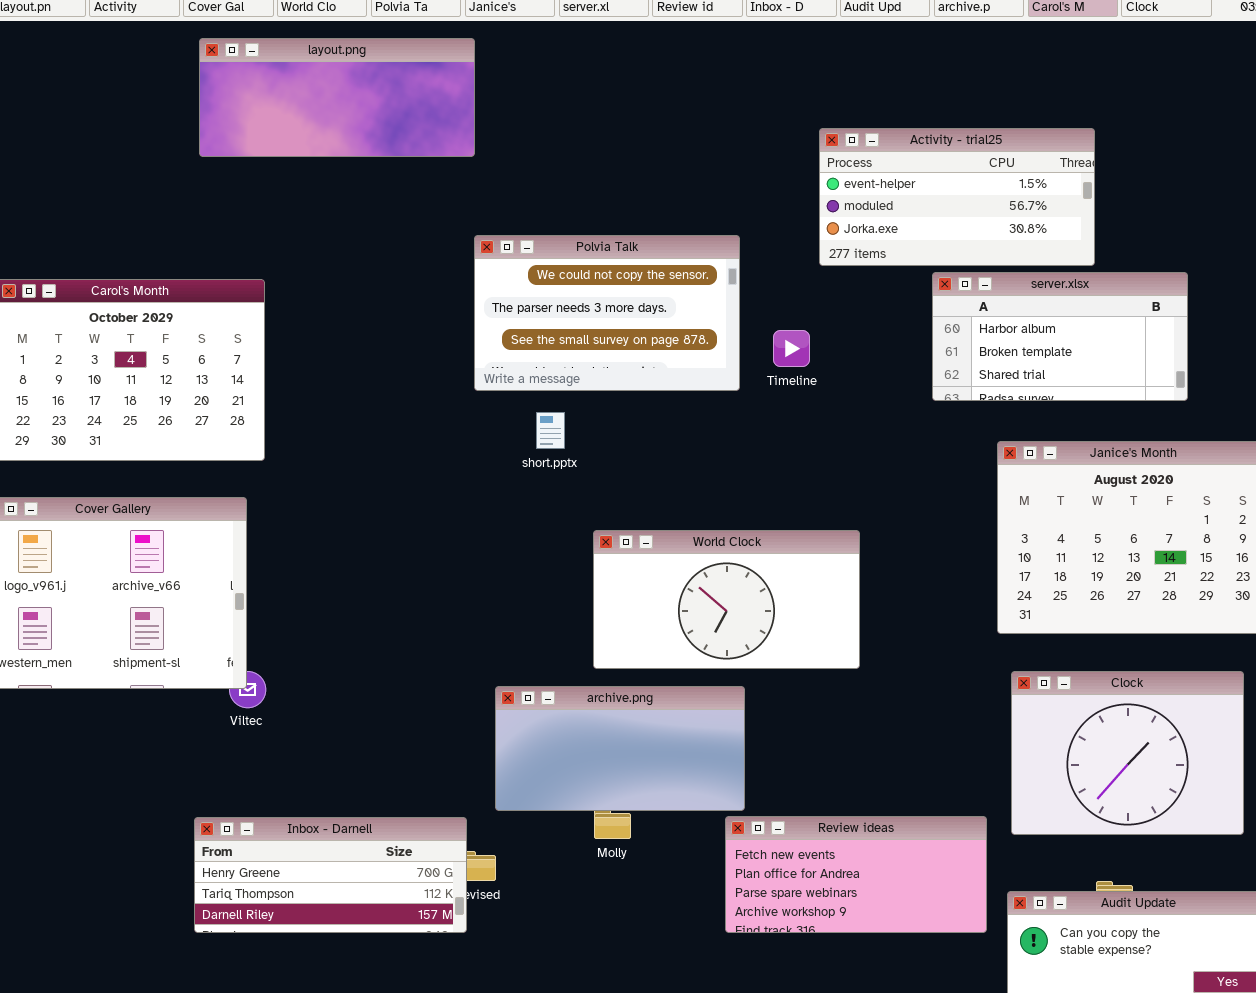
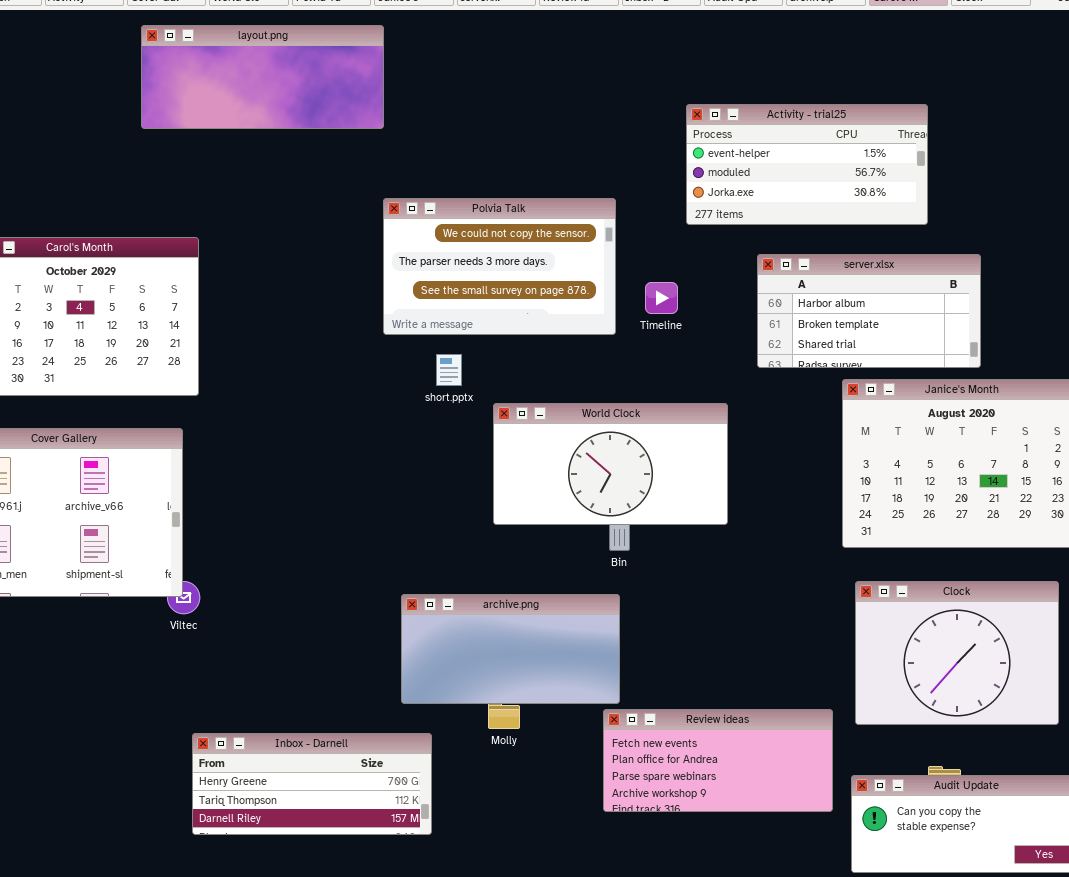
server.xlsx: [932,272,1188,401] -> [757,254,981,368], moved
World Clock: [593,530,860,669] -> [493,403,728,525], moved
Inbox - Darnell: [194,817,467,933] -> [192,733,432,835], moved

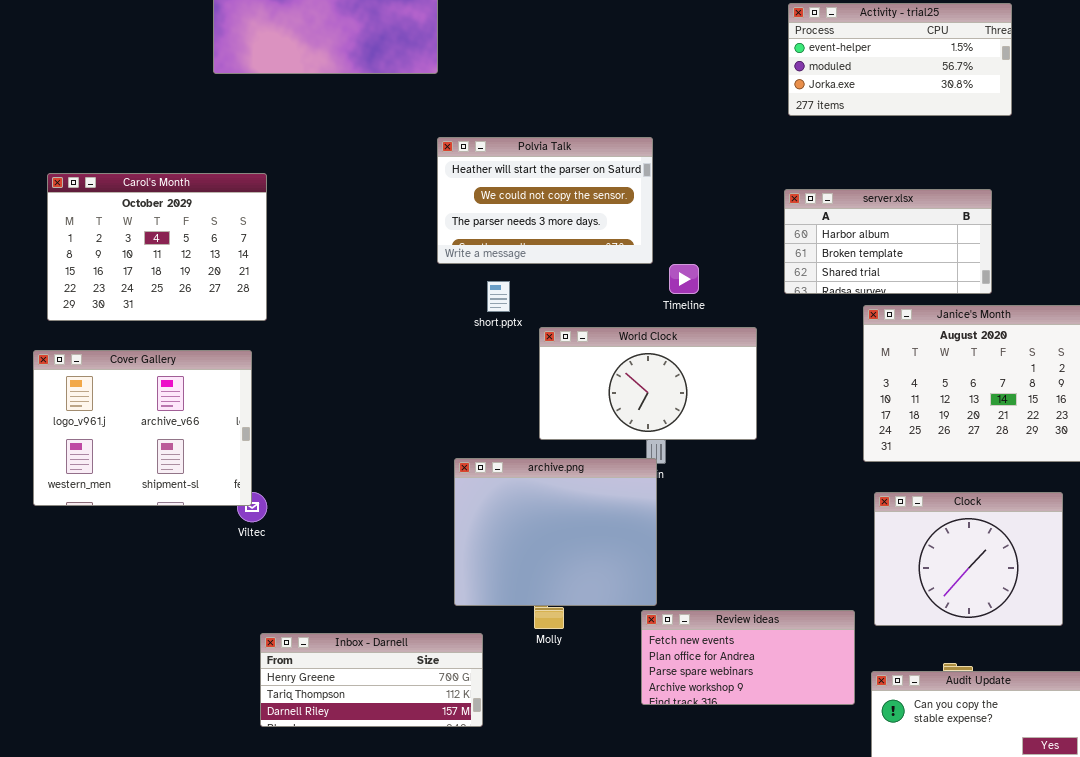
Activity - trial25: [686,104,928,225] -> [788,3,1012,116], moved
Polvia Talk: [383,198,616,335] -> [437,137,653,264], scrolled up 1 row
Timeline: [645,282,678,314] -> [669,264,699,294], moved
archive.png: [401,594,620,704] -> [454,458,657,606], resized

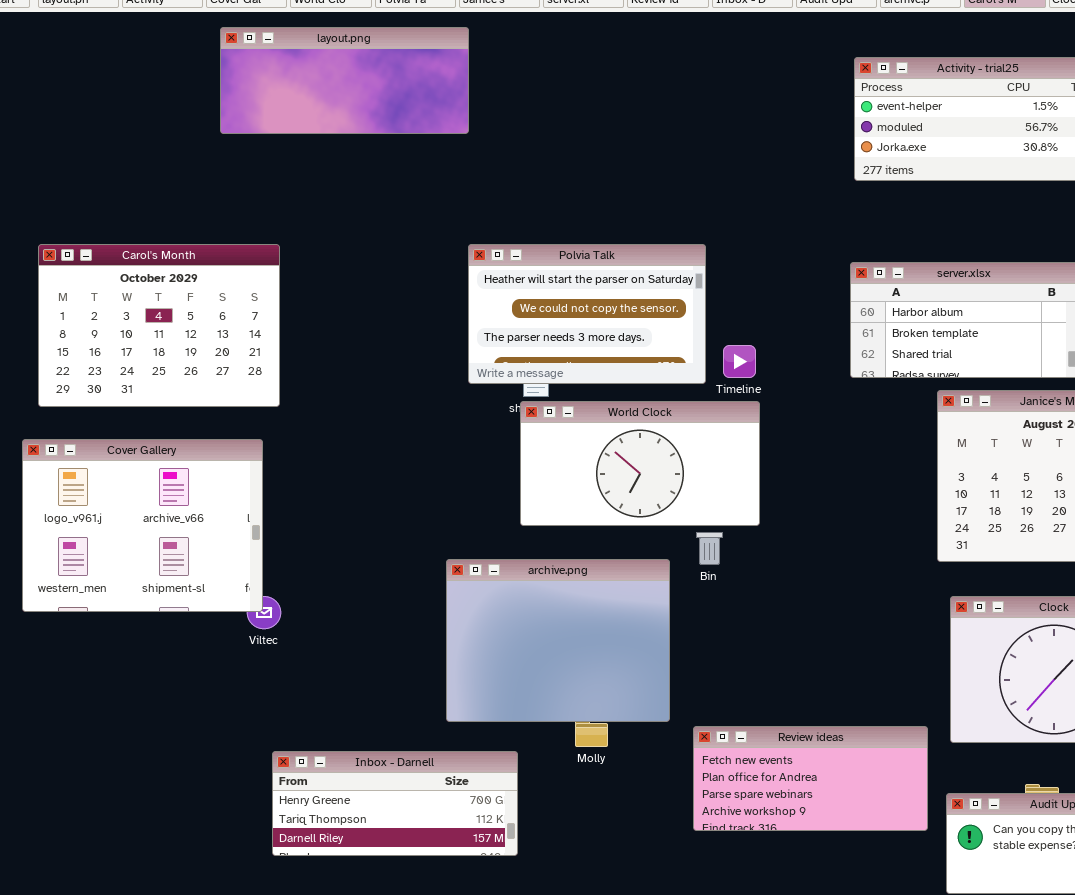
Polvia Talk: [437,137,653,264] -> [468,244,706,384], moved
World Clock: [539,327,757,440] -> [520,401,760,526], moved
archive.png: [454,458,657,606] -> [446,559,670,722], moved

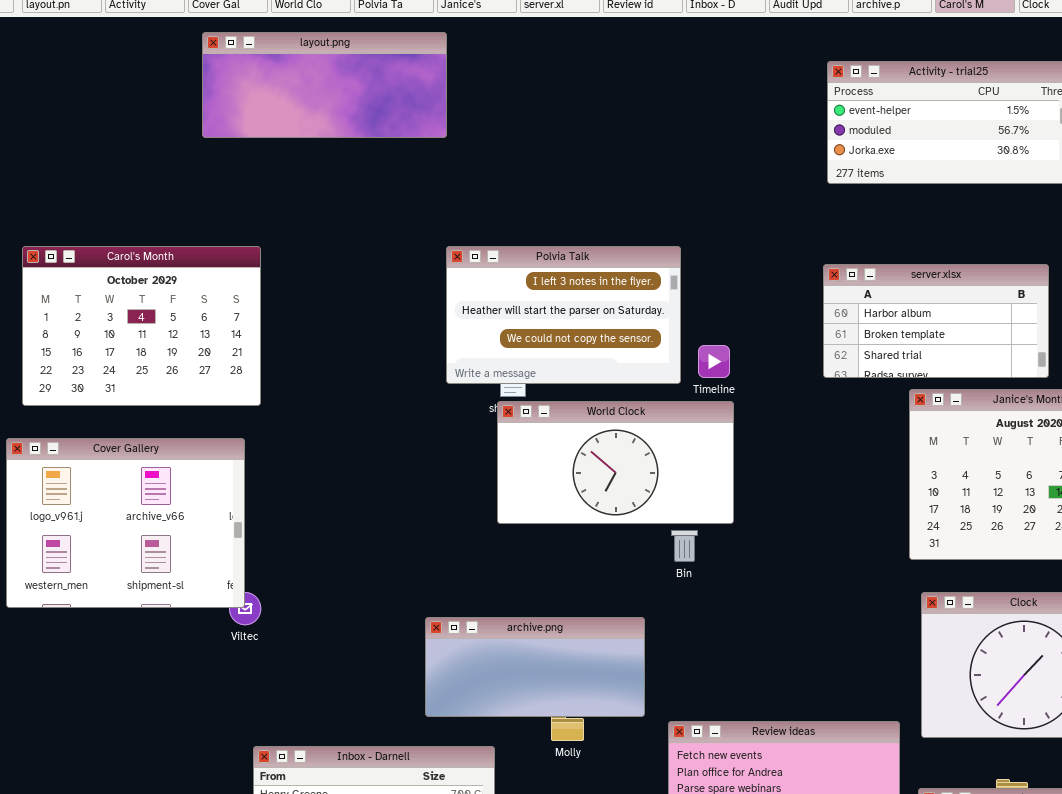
Polvia Talk: [468,244,706,384] -> [446,246,681,384], scrolled up 1 row
archive.png: [446,559,670,722] -> [425,617,645,717], resized

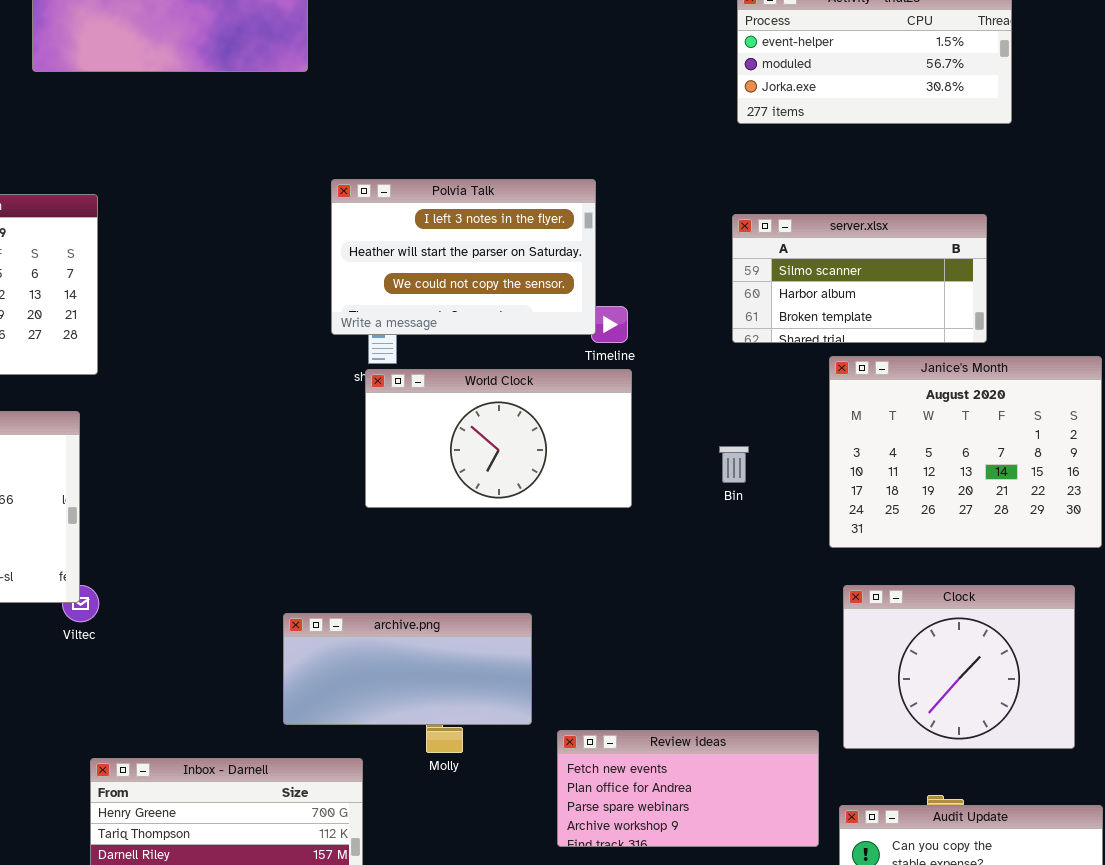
Polvia Talk: [446,246,681,384] -> [331,179,596,335], moved
server.xlsx: [823,264,1049,378] -> [732,214,987,343], scrolled up 1 row
Bin: [671,530,698,562] -> [719,446,749,483], moved

